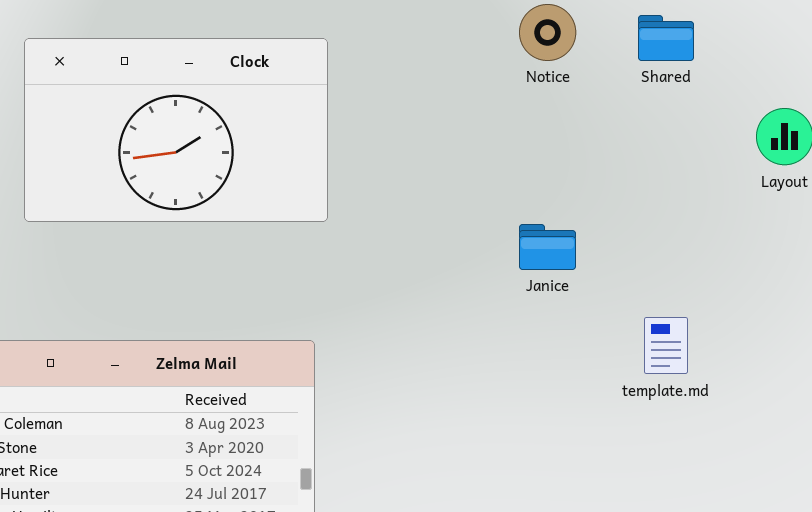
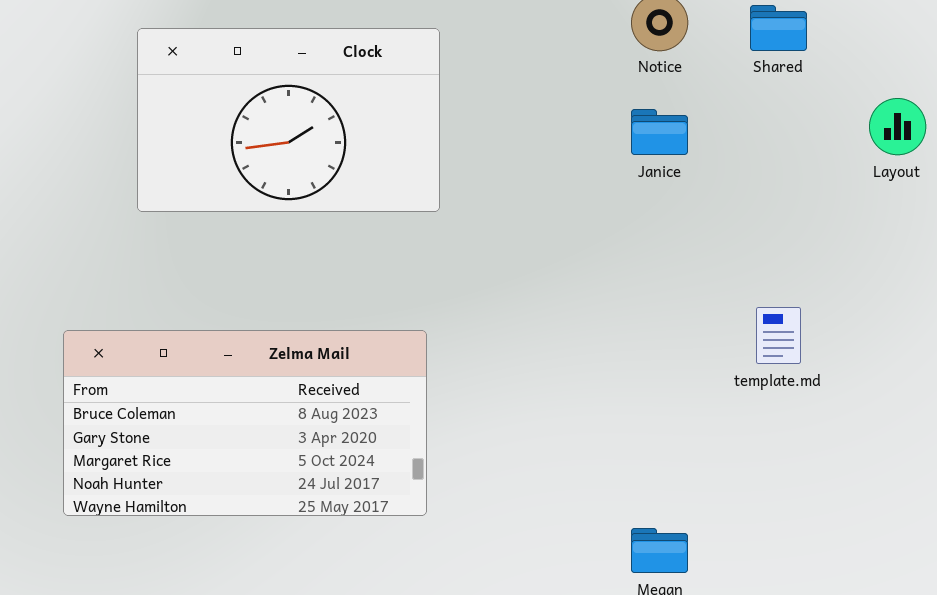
Janice: [519,224,576,270] -> [631,109,688,155], moved

